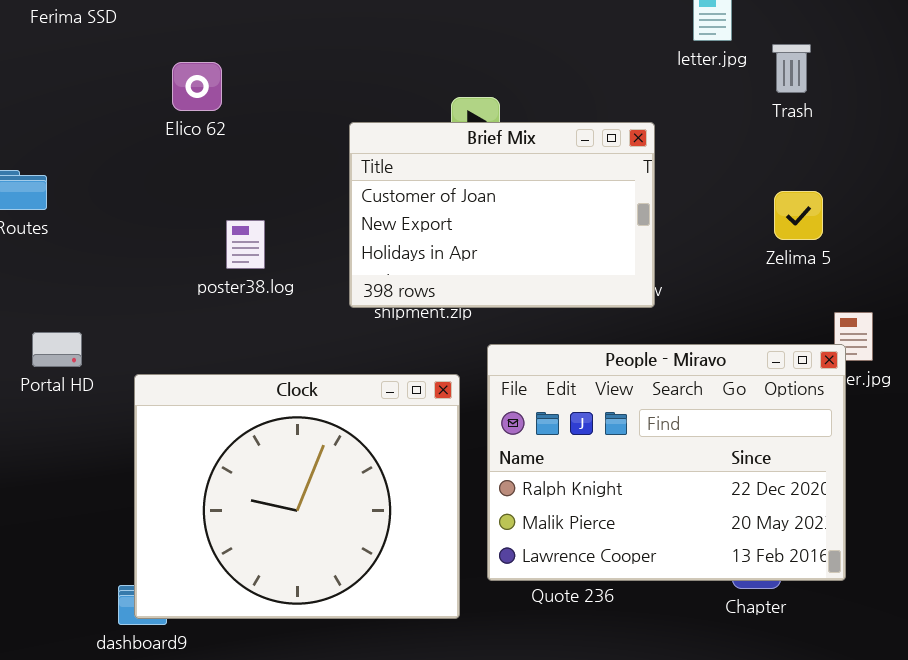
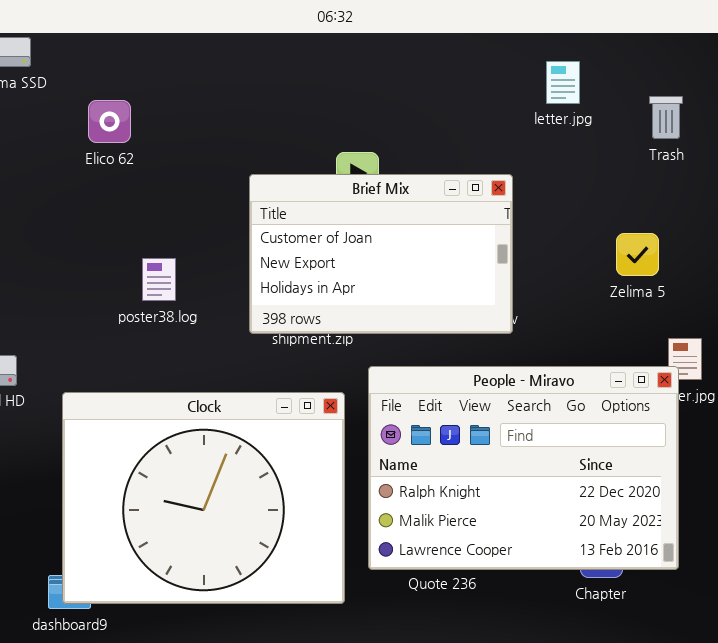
Trash: [772,44,811,93] -> [649,96,683,139], moved
Elico 62: [172,62,222,111] -> [88,100,131,143], moved

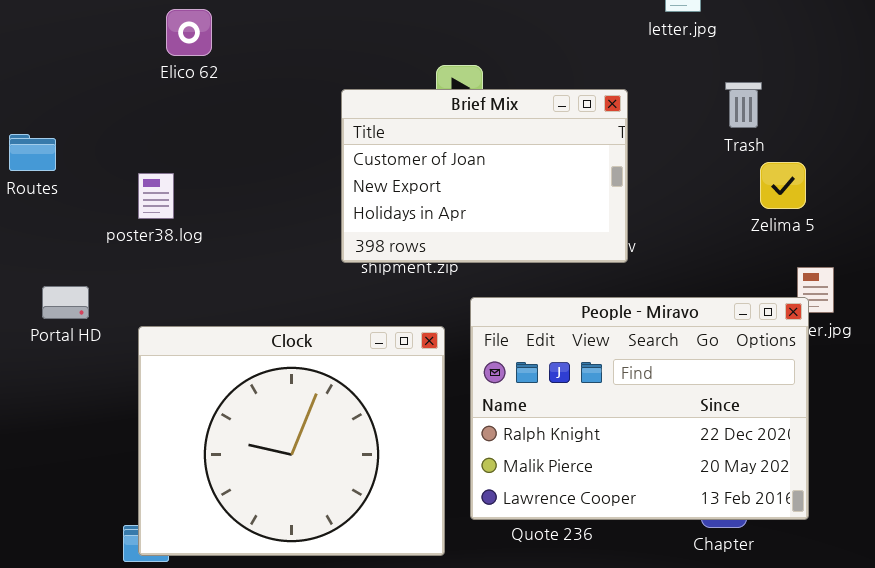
Trash: [649,96,683,139] -> [725,82,762,128], moved
Zelima 5: [616,233,659,276] -> [760,162,806,209], moved
poster38.log: [142,258,176,301] -> [138,173,174,219], moved

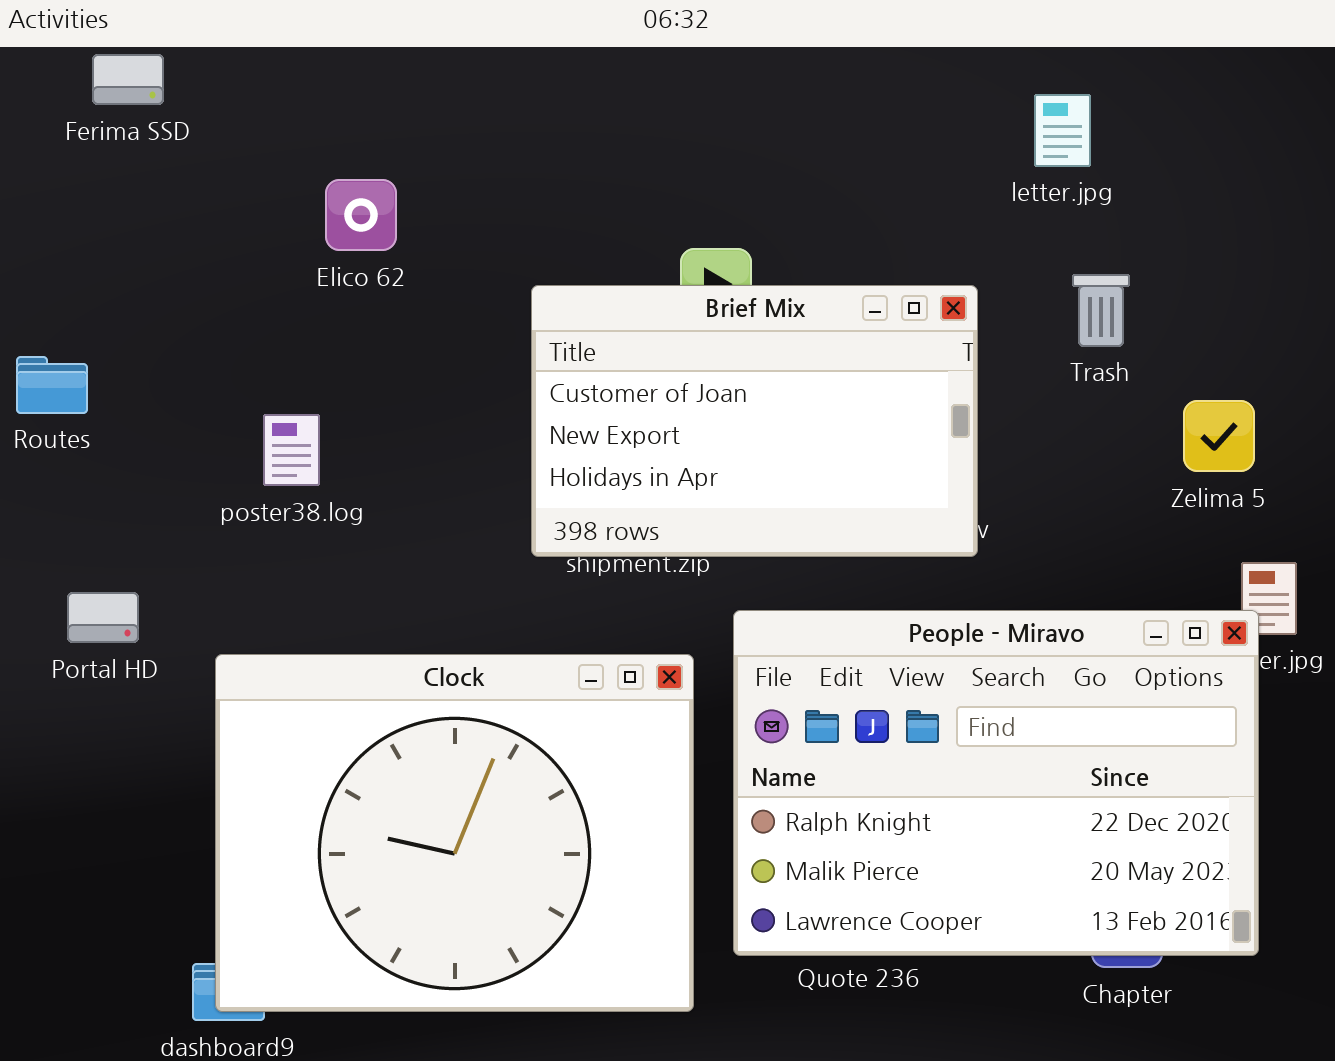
Elico 62: [166,9,212,56] -> [325,179,397,251], moved
Trash: [725,82,762,128] -> [1072,274,1130,347], moved
poster38.log: [138,173,174,219] -> [263,414,320,486], moved

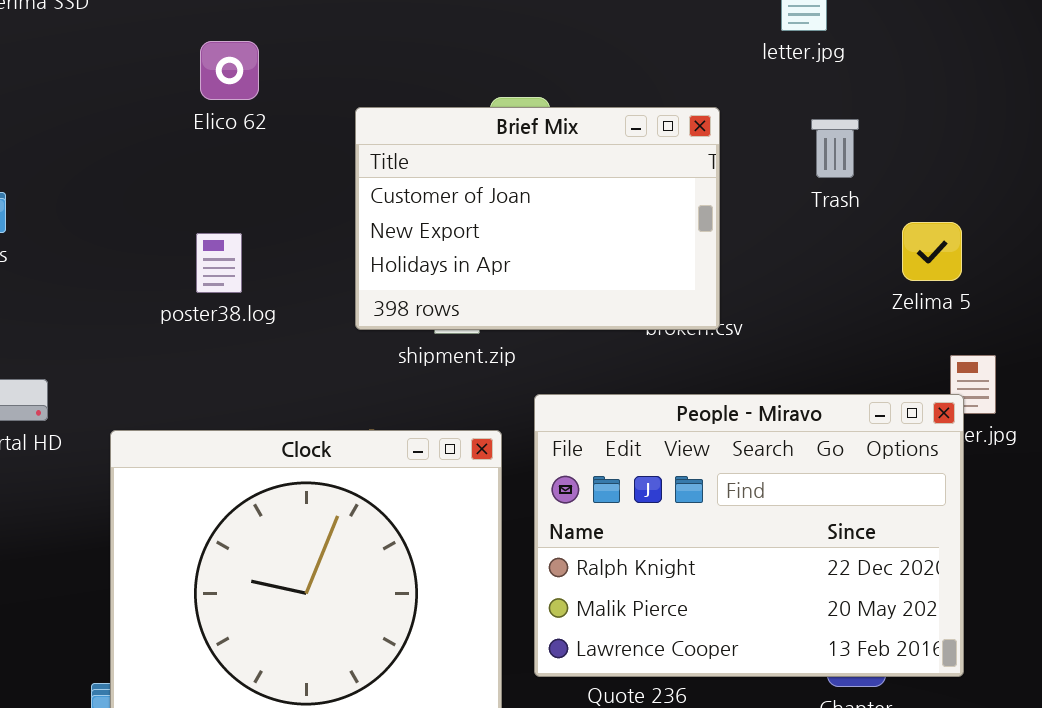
Brief Mix: [531,285,978,557] -> [355,107,720,330], moved
poster38.log: [263,414,320,486] -> [196,233,242,293], moved

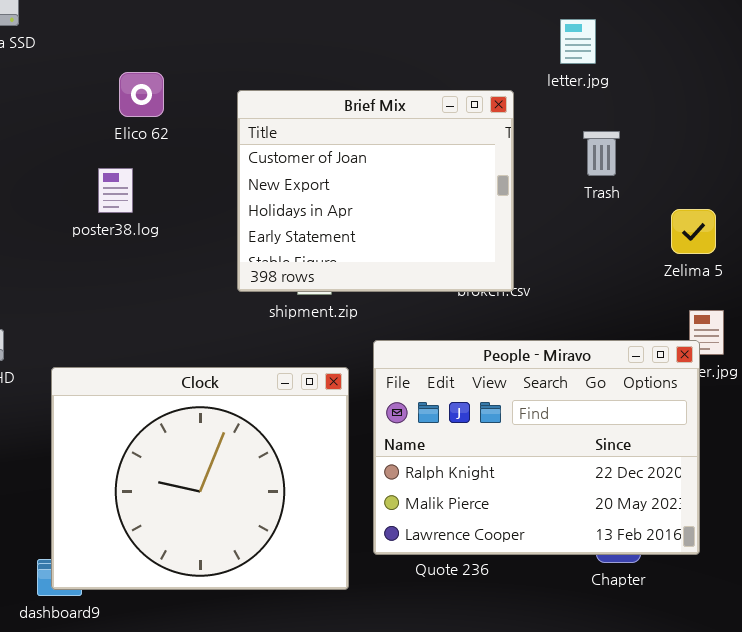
Brief Mix: [355,107,720,330] -> [237,90,514,292], resized
Zelima 5: [902,222,962,281] -> [671,209,716,254], moved
poster38.log: [196,233,242,293] -> [98,168,133,213], moved

